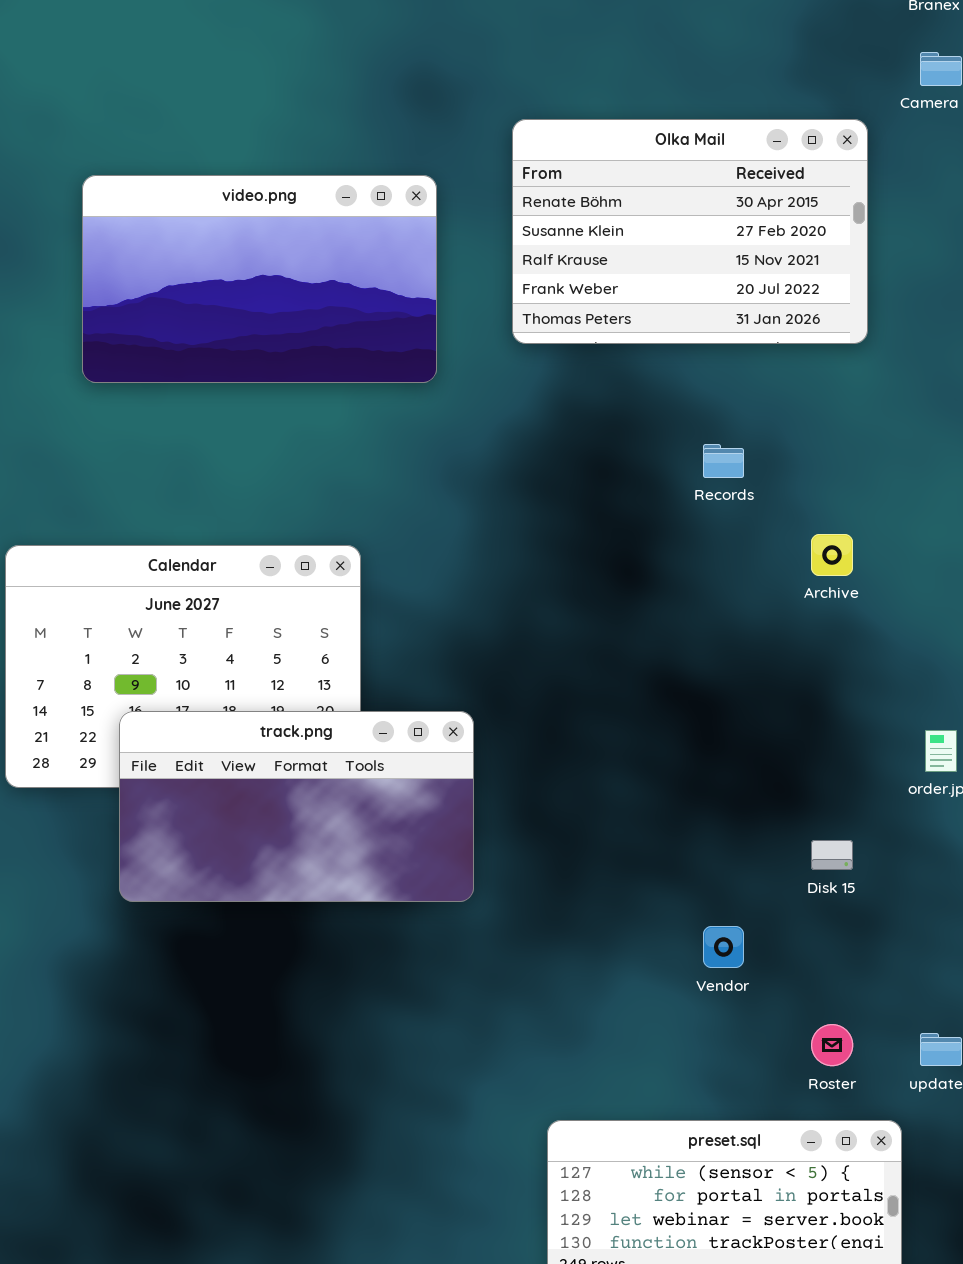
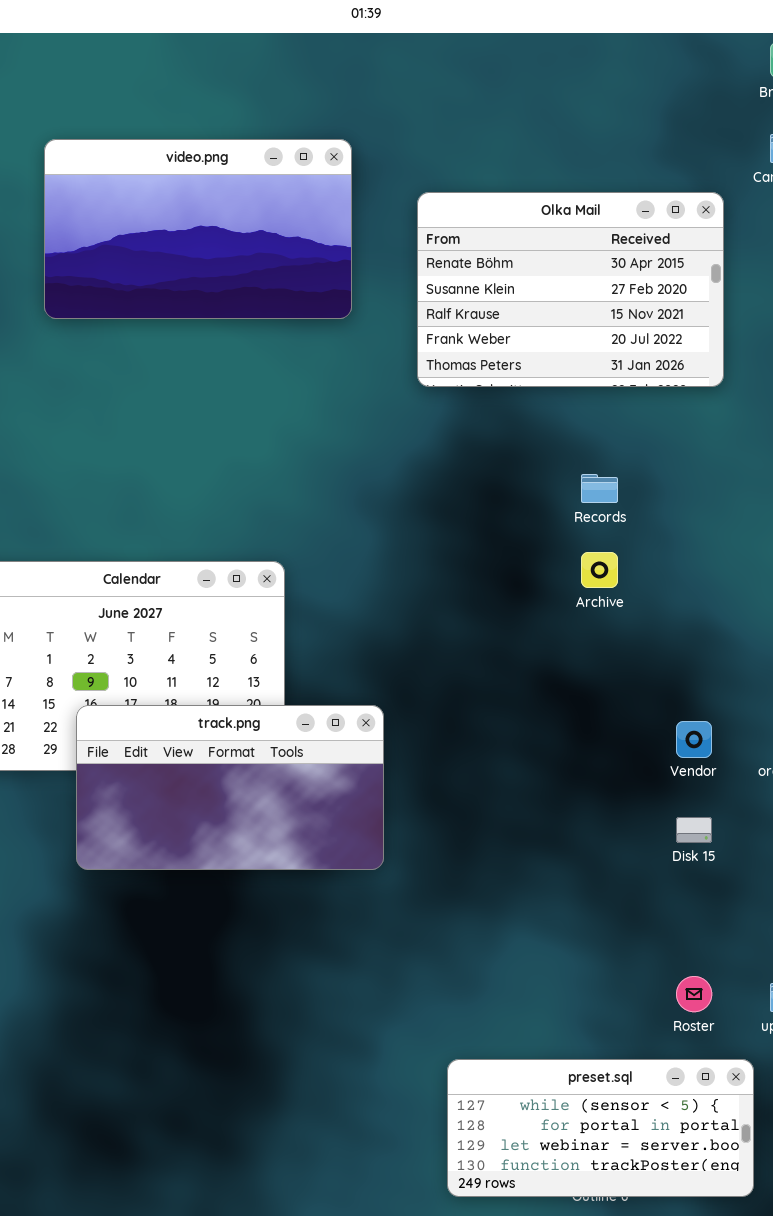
video.png: [82,175,437,383] -> [44,139,352,319], moved
Archive: [811,534,853,576] -> [581,552,618,588], moved
Vendor: [703,926,744,968] -> [676,721,712,758], moved

